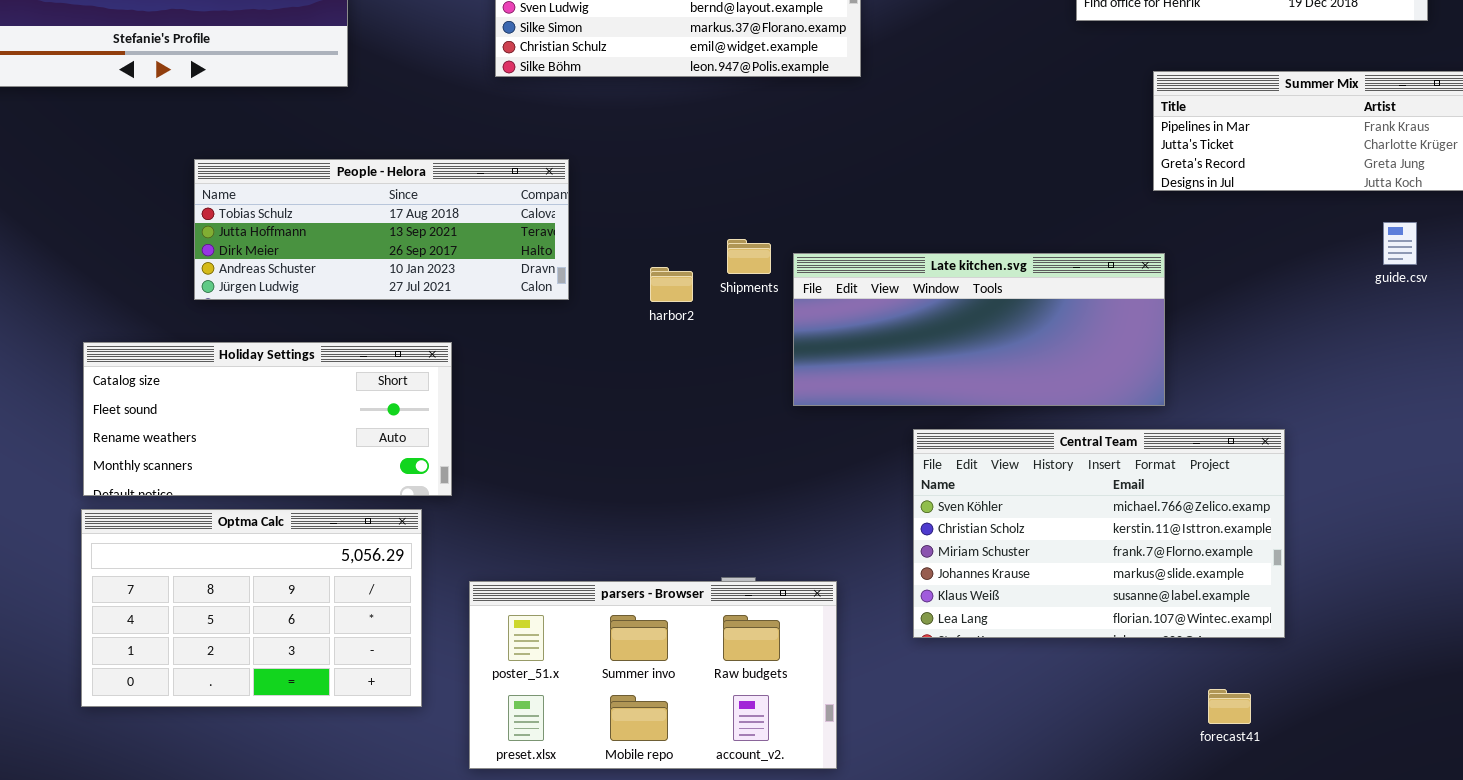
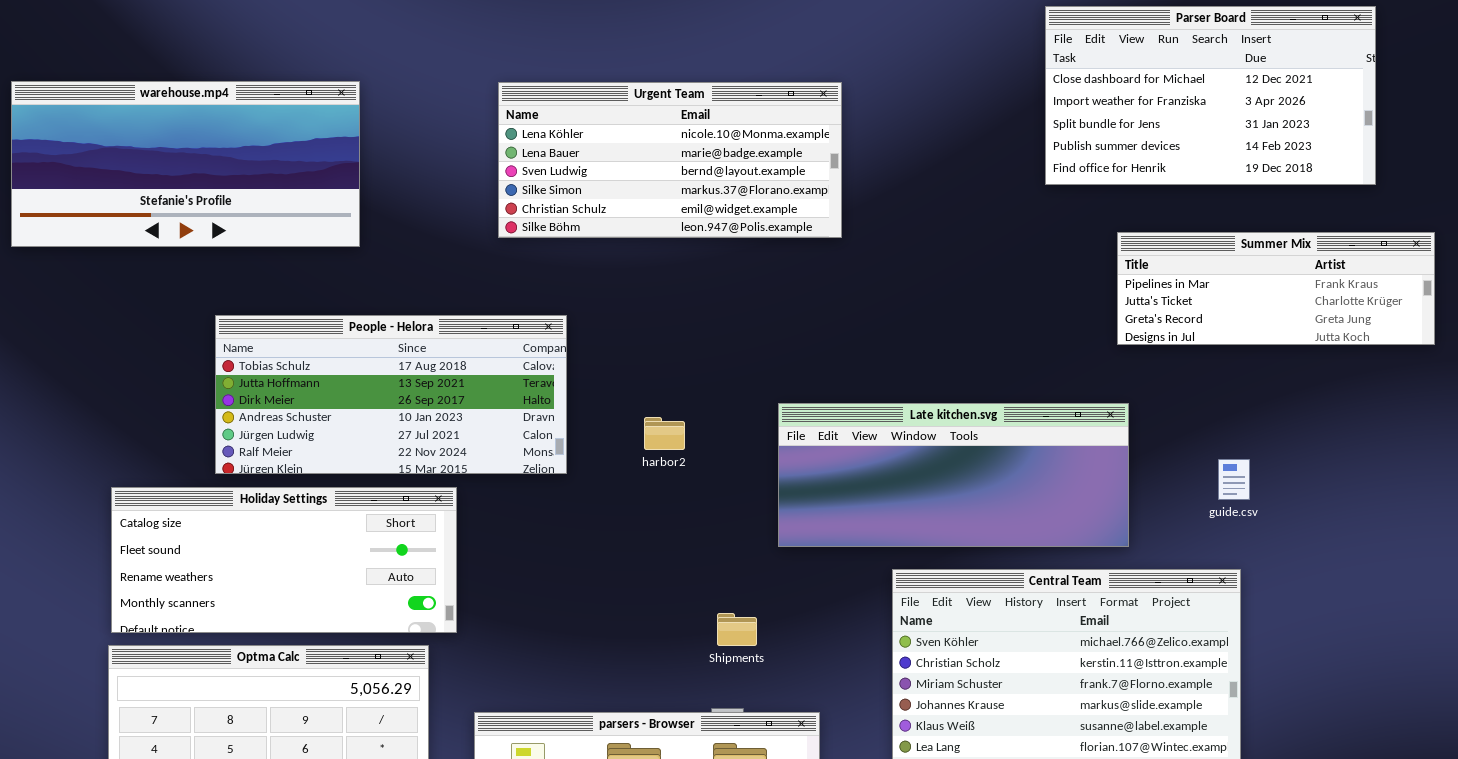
People - Helora: [194,159,569,300] -> [215,315,567,474], resized
guide.csv: [1383,222,1417,265] -> [1218,459,1250,500], moved
Shipments: [727,239,771,274] -> [717,613,757,646], moved

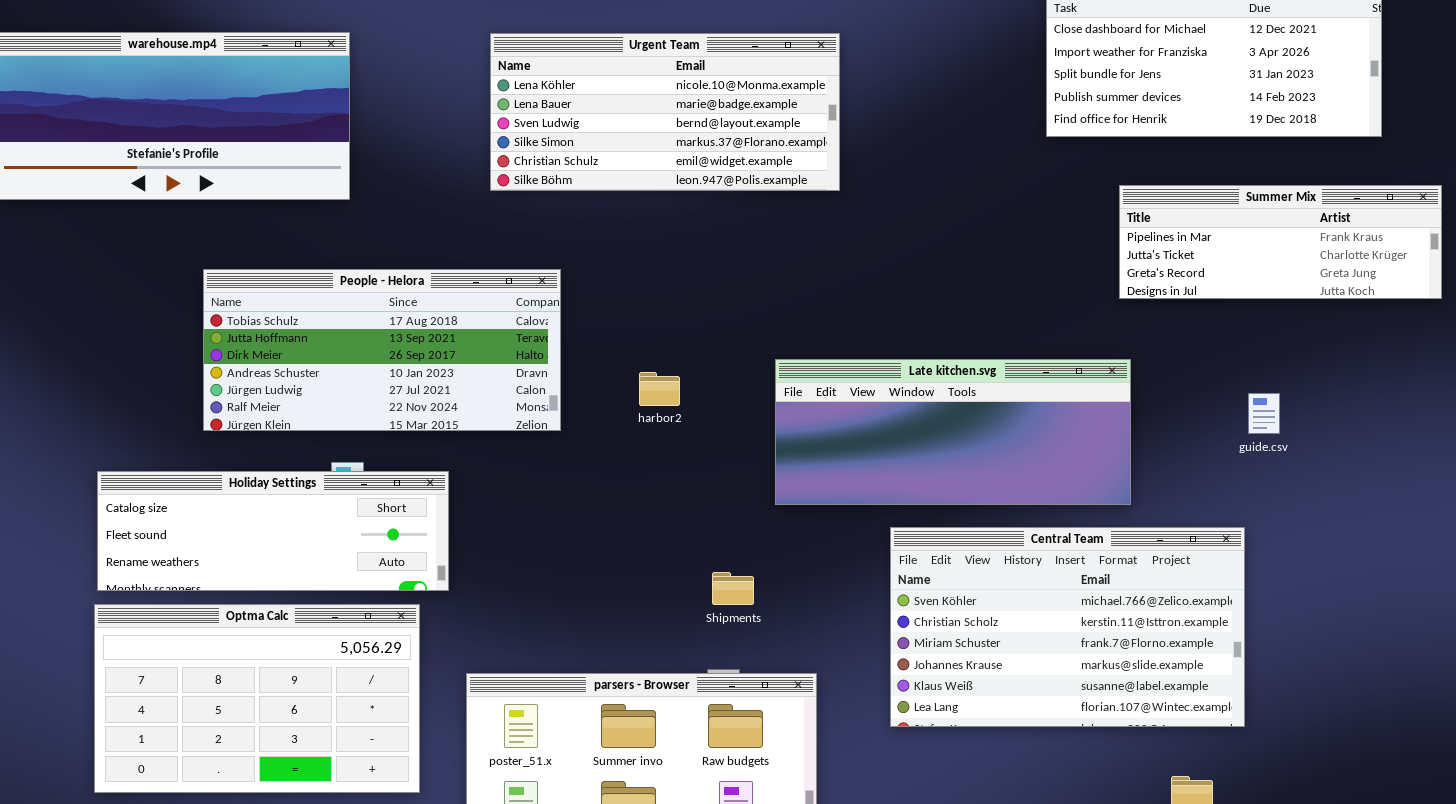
guide.csv: [1218,459,1250,500] -> [1248,393,1280,434], moved
Holiday Settings: [111,487,457,633] -> [97,471,449,591], resized

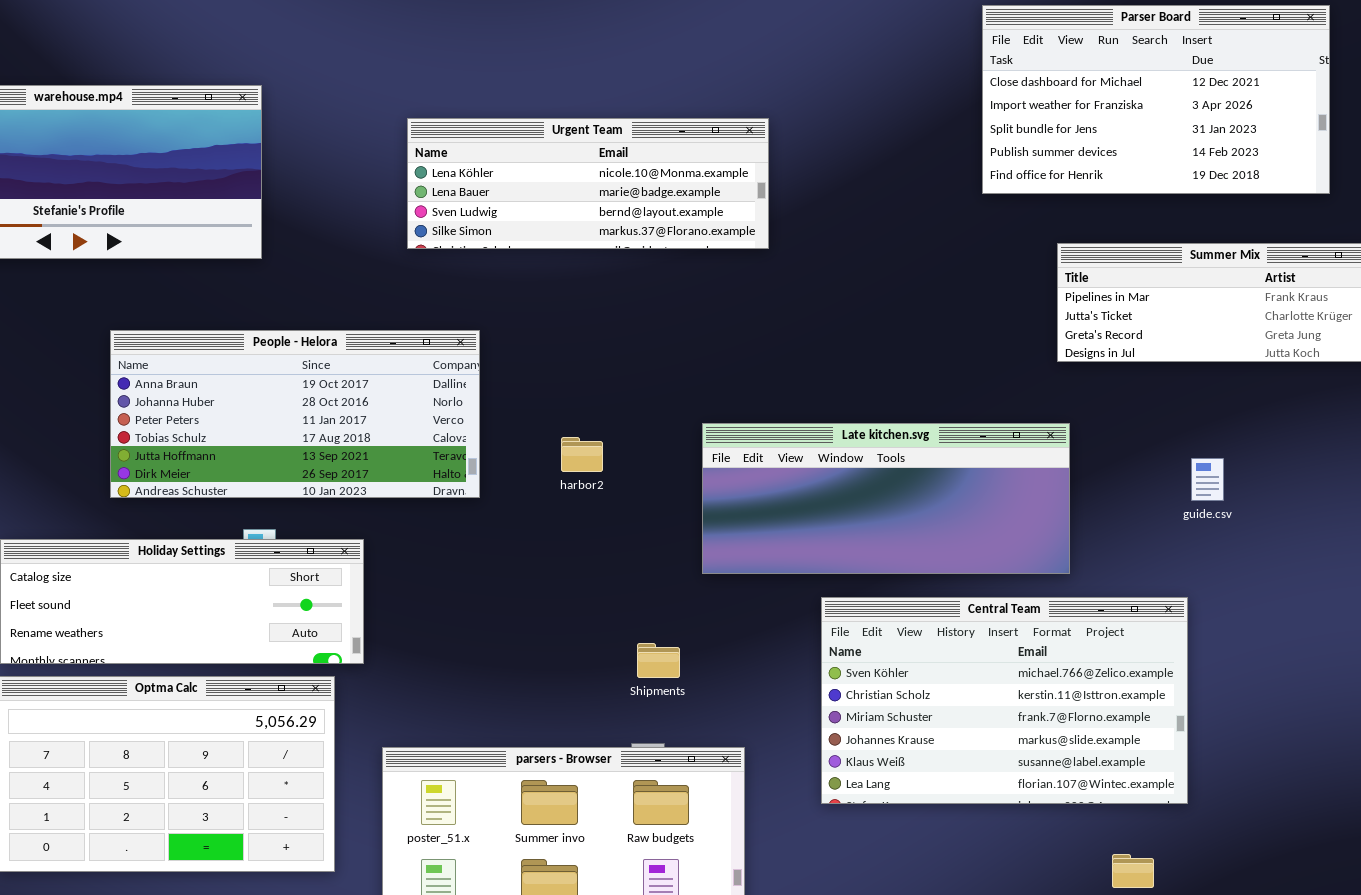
Urgent Team: [490,33,840,191] -> [407,118,769,249], resized
People - Helora: [203,269,561,431] -> [110,330,480,498], scrolled up 3 rows

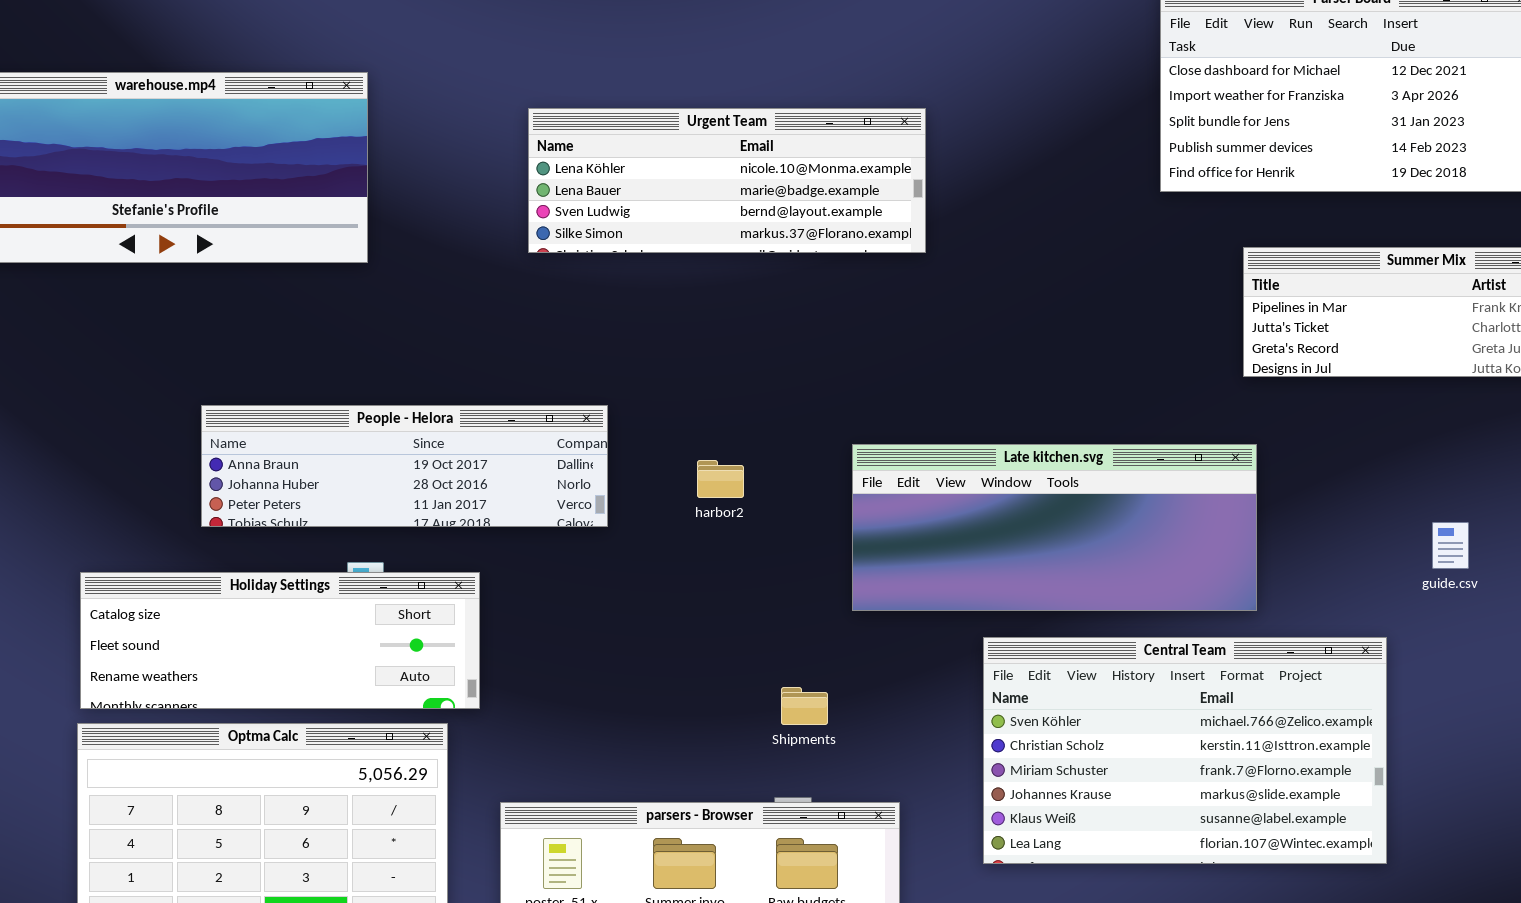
People - Helora: [110,330,480,498] -> [201,405,608,527], resized
guide.csv: [1191,458,1224,501] -> [1432,522,1469,569], moved

